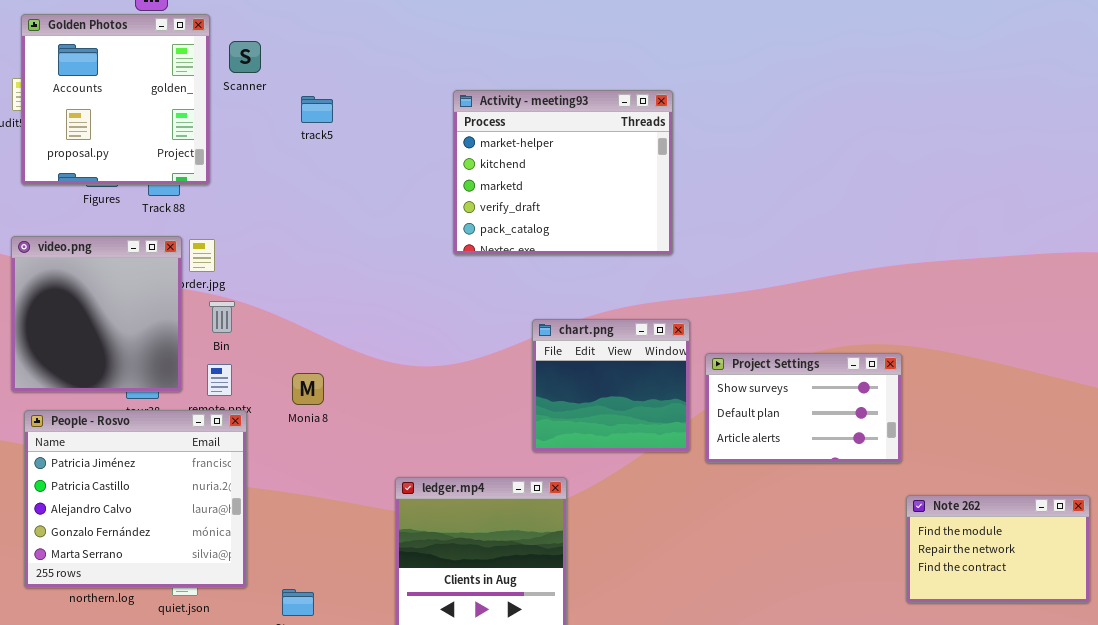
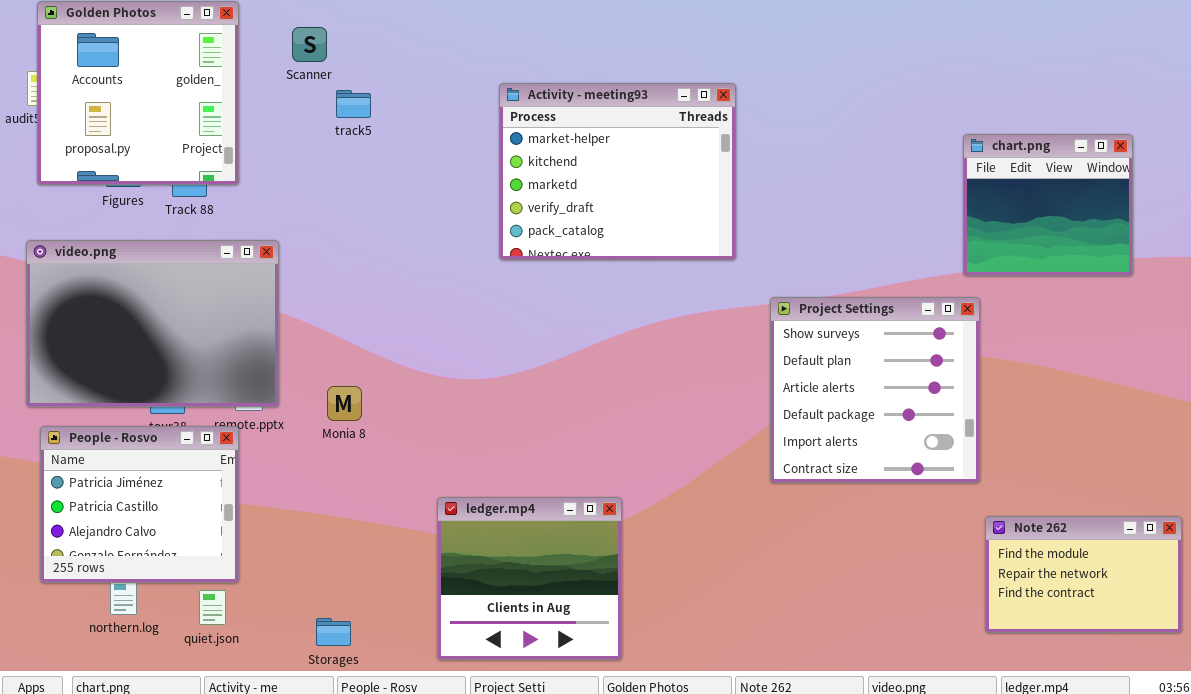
Scanner: [229,41,261,73] -> [292,27,327,62], moved
video.png: [11,236,182,392] -> [26,240,279,407], resized
chart.png: [532,319,690,452] -> [963,134,1133,276], moved
Project Settings: [705,353,902,463] -> [770,297,980,483], resized
People - Rosvo: [24,410,247,588] -> [40,426,239,583], resized

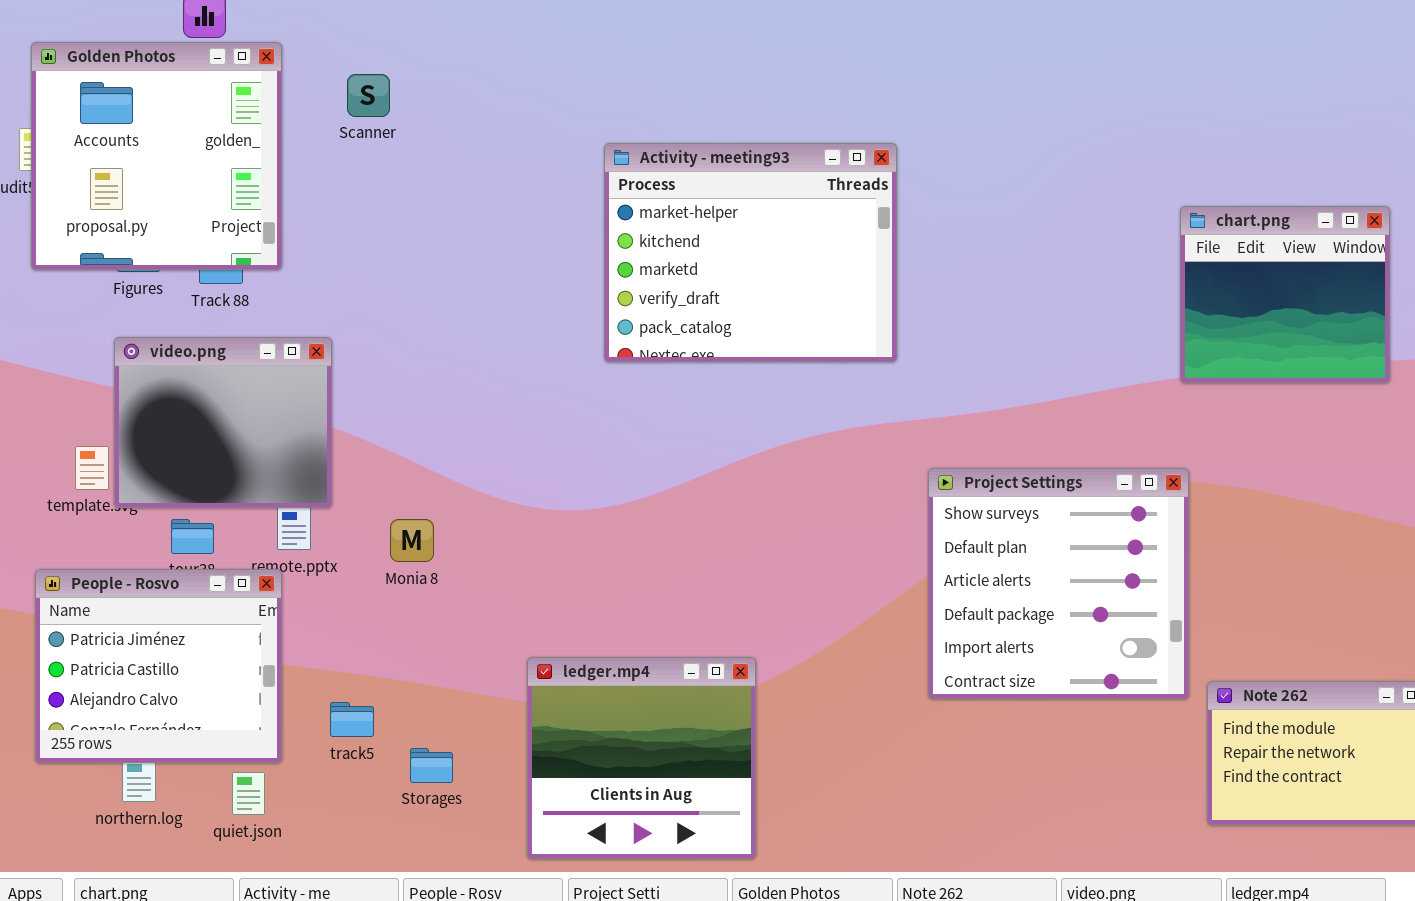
track5: [336,90,371,118] -> [330,702,374,737], moved
video.png: [26,240,279,407] -> [114,337,332,508], resized
Project Settings: [770,297,980,483] -> [928,468,1189,699], moved
Storages: [316,618,351,646] -> [410,748,453,783], moved

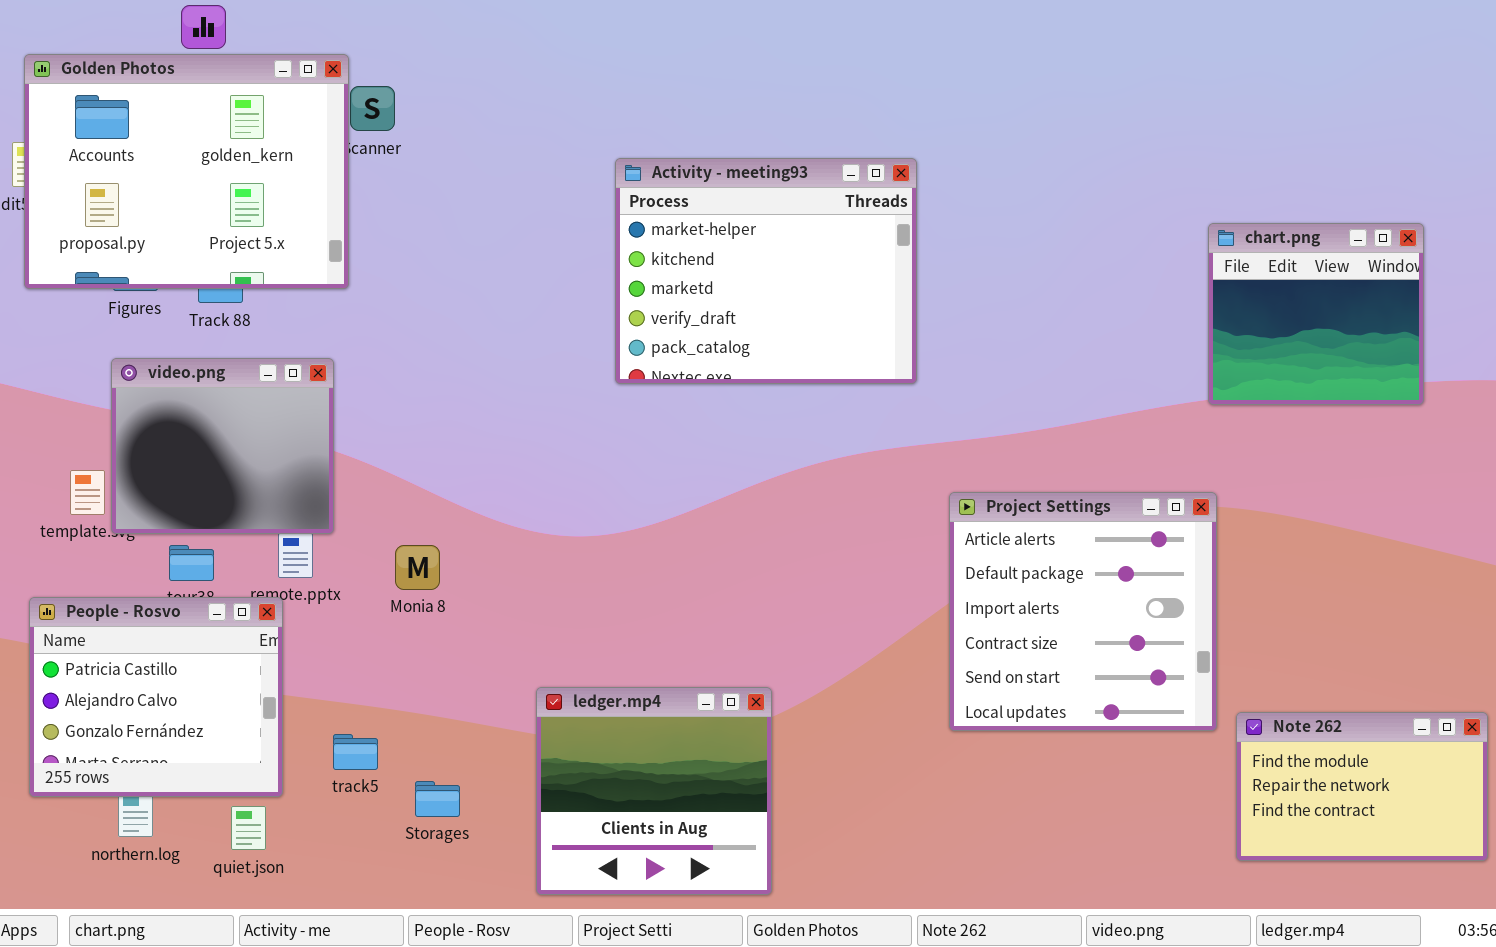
Golden Photos: [31,42,282,270] -> [24,54,349,289], resized
Project Settings: [928,468,1189,699] -> [949,492,1217,731], scrolled down 2 rows
People - Rosvo: [35,569,282,763] -> [29,597,283,797], scrolled down 1 row

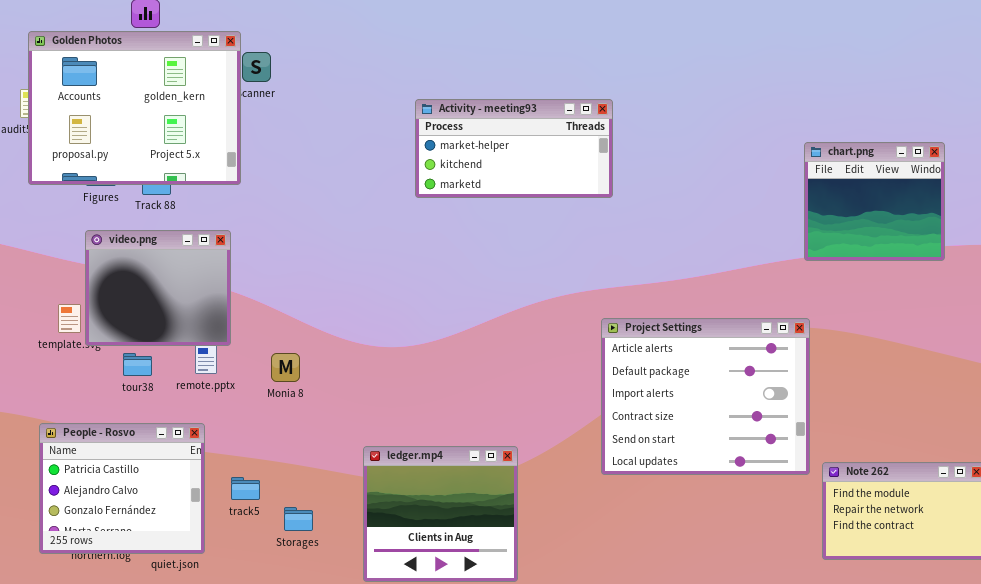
Activity - meeting93: [615,158,917,384] -> [415,99,613,198], resized
Project Settings: [949,492,1217,731] -> [601,318,810,475], resized
People - Rosvo: [29,597,283,797] -> [39,423,205,554], moved

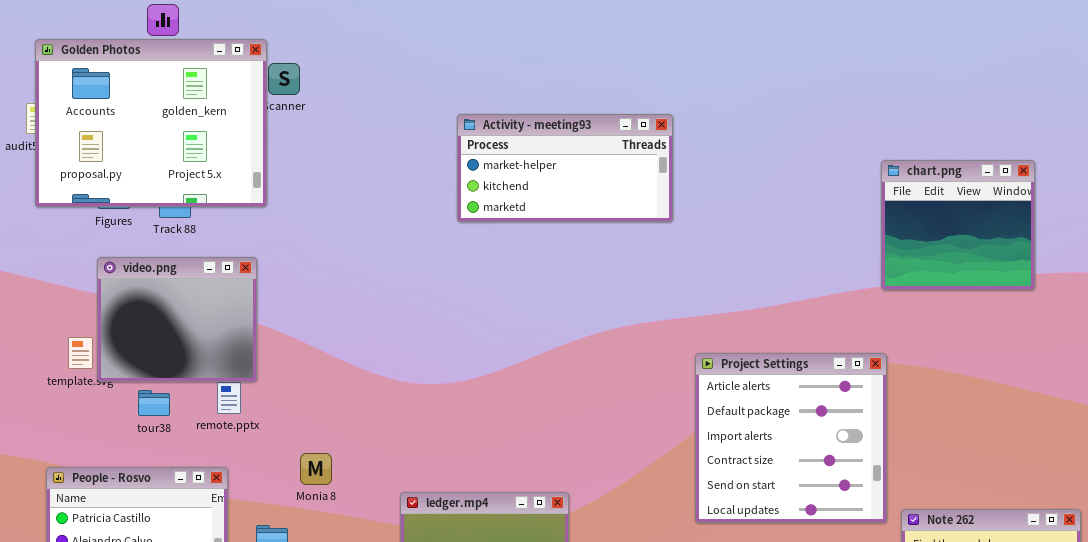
Project Settings: [601,318,810,475] -> [695,353,887,523], resized
Monia 8: [271,353,300,382] -> [300,453,332,485], moved

